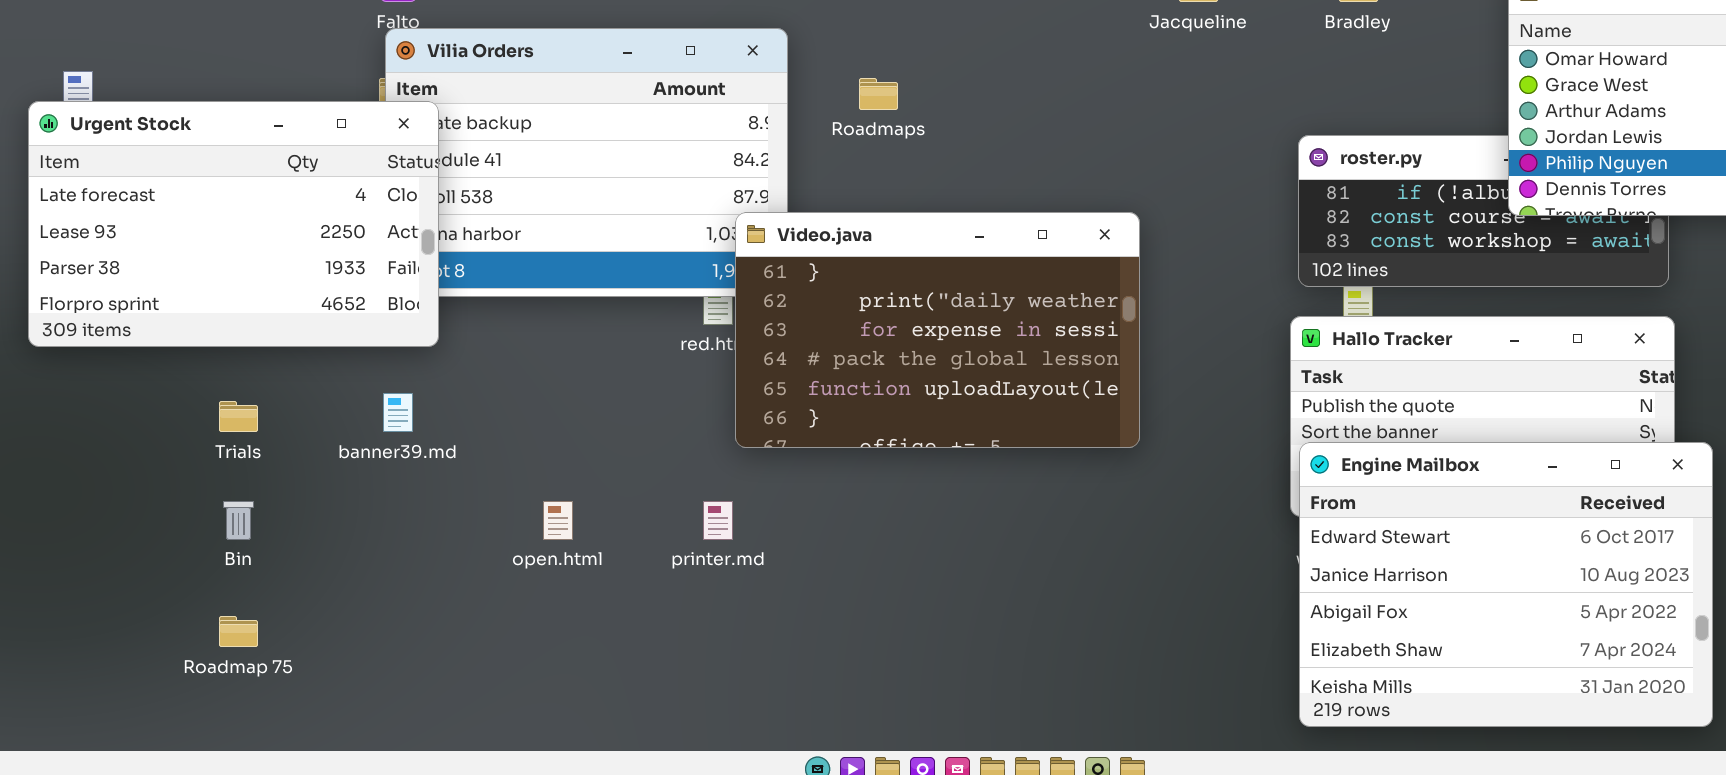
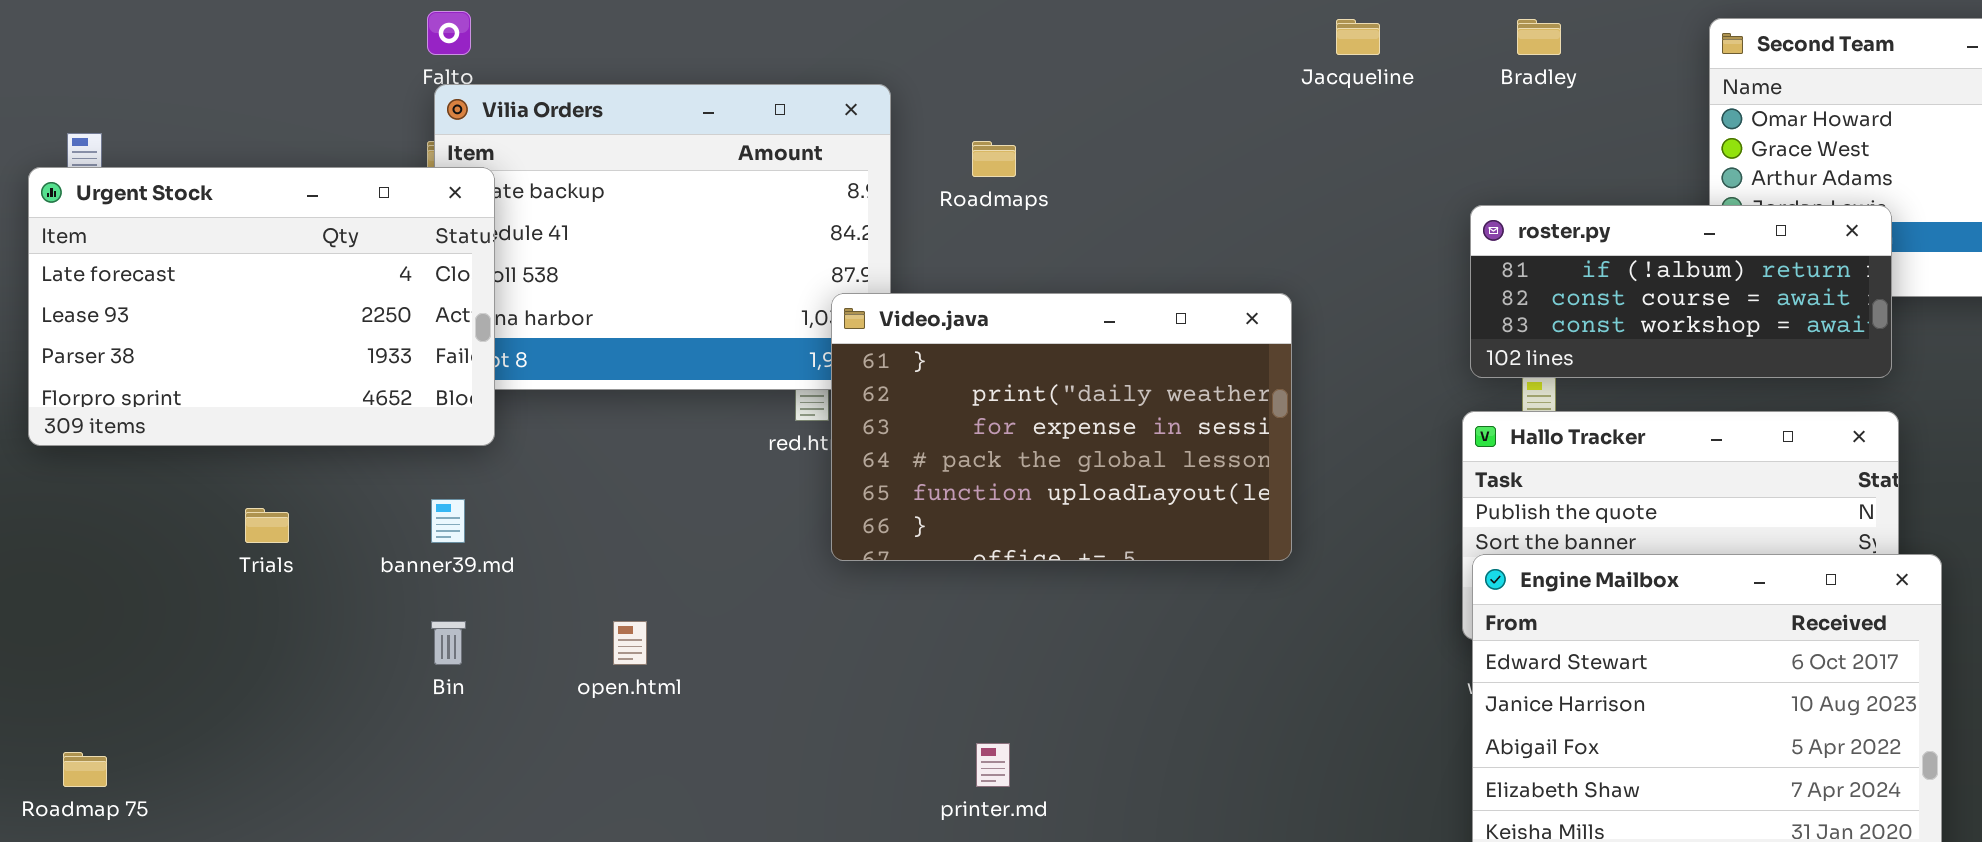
roster.py: [1298,135,1669,287] -> [1470,205,1892,378], raised
Bin: [223,501,254,540] -> [431,621,466,665], moved
printer.md: [703,501,733,540] -> [976,743,1010,787], moved
Roadmap 75: [219,616,258,647] -> [63,752,107,787], moved

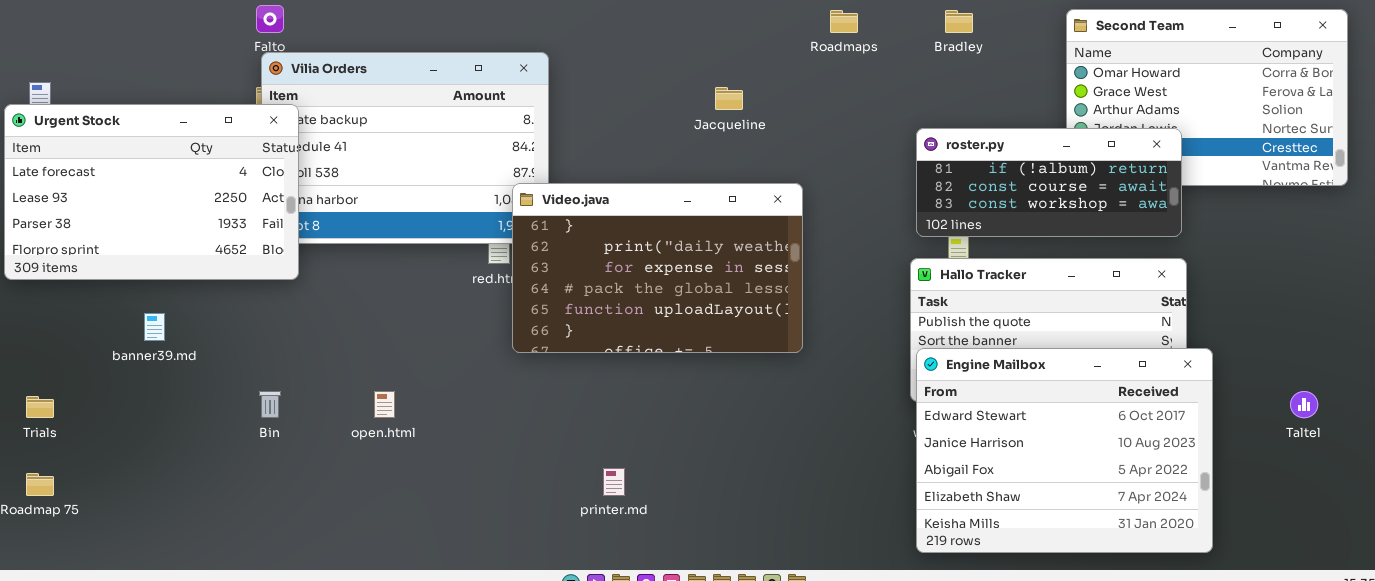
Jacqueline: [1336,19,1380,55] -> [715,87,743,110], moved
Roadmaps: [972,141,1016,177] -> [830,10,858,33], moved
banner39.md: [431,499,465,543] -> [144,313,165,341], moved
Trials: [245,508,289,543] -> [26,396,54,418], moved

